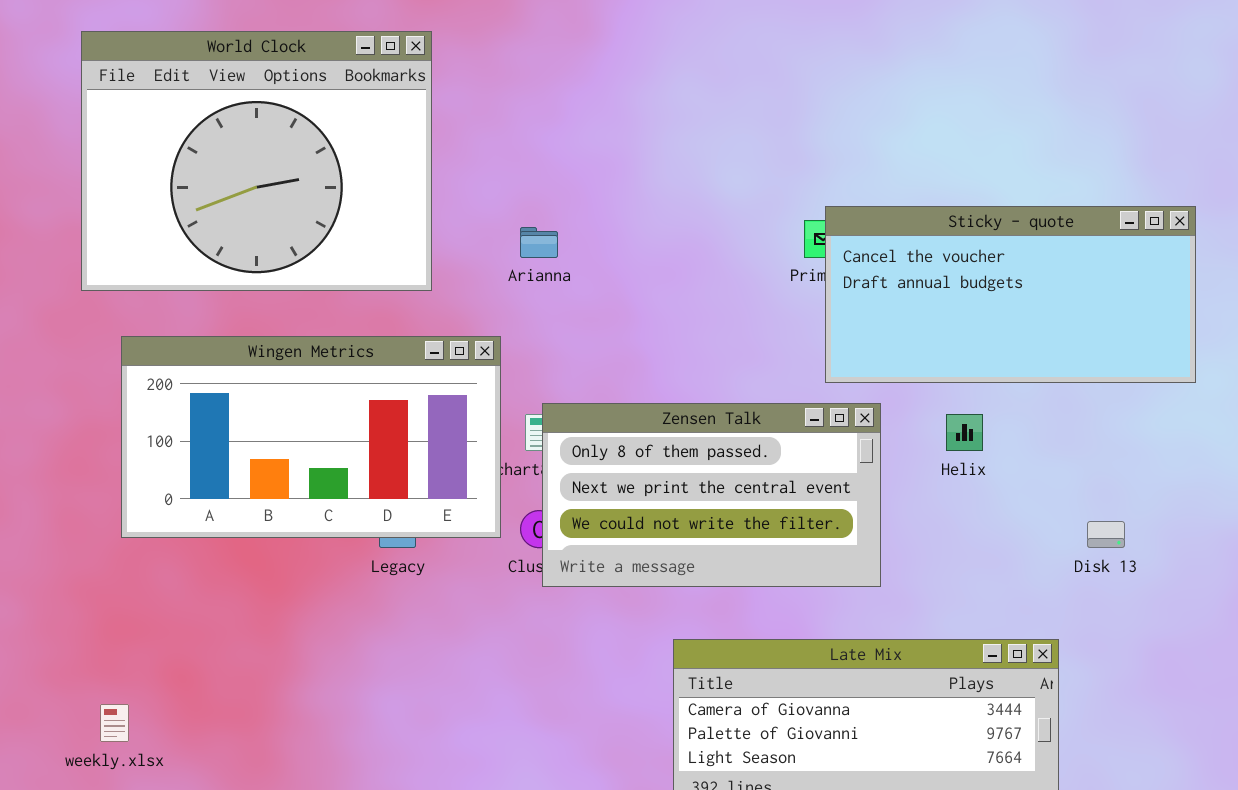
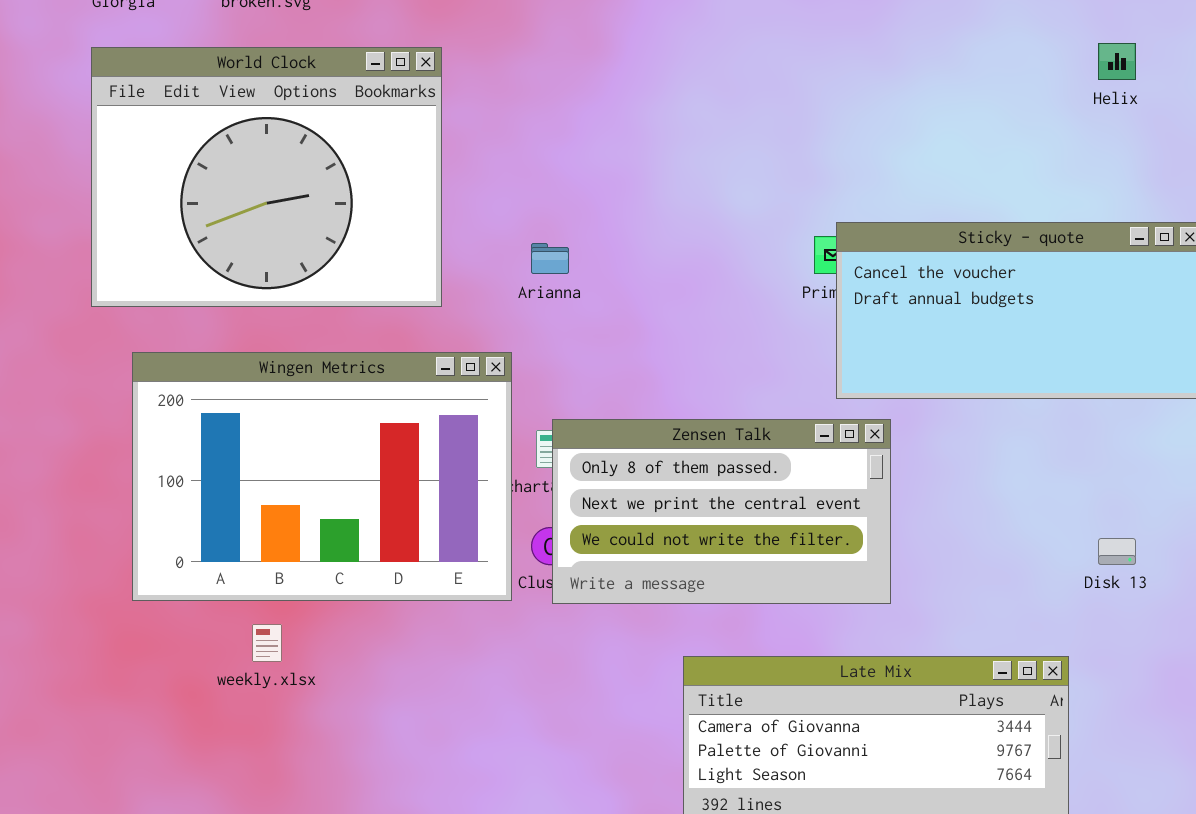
Wingen Metrics: [121,336,501,538] -> [132,352,512,601], resized
Helix: [946,414,983,451] -> [1098,43,1136,80], moved
weekly.xlsx: [100,704,129,742] -> [252,624,282,662], moved

